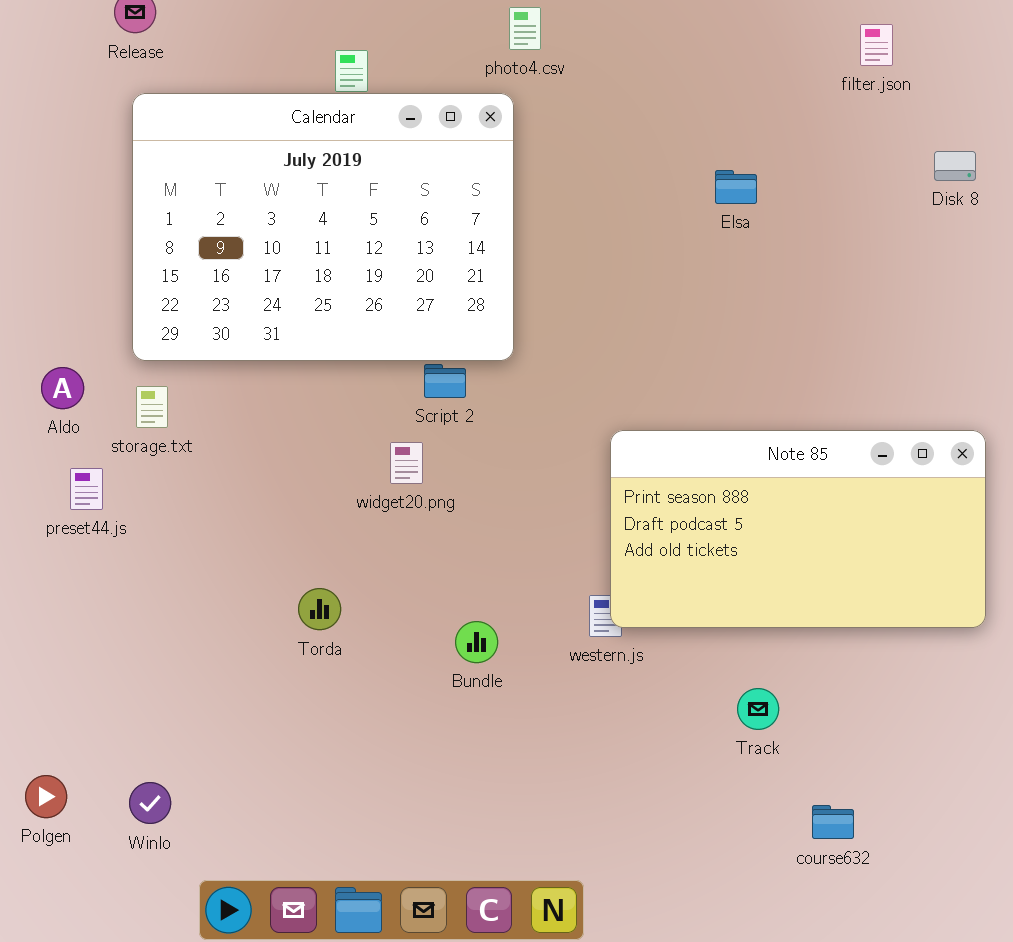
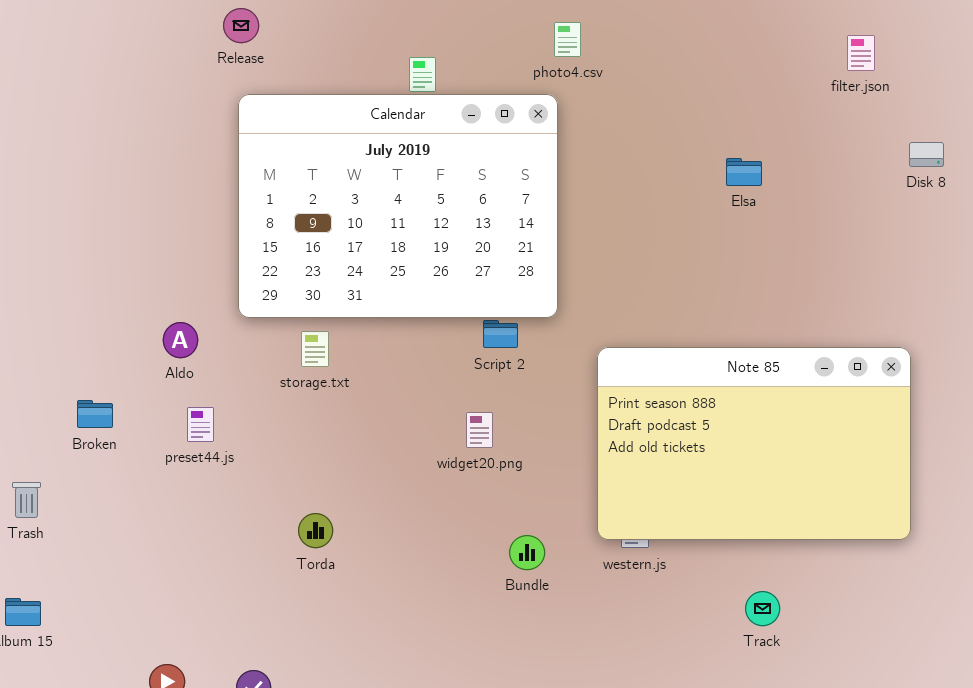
storage.txt: [136,386,168,428] -> [301,331,329,367], moved
Note 85: [610,430,986,628] -> [597,347,911,540], moved, resized
widget20.png: [390,442,423,484] -> [466,412,493,448], moved
Torda: [298,588,341,630] -> [298,513,333,548], moved

